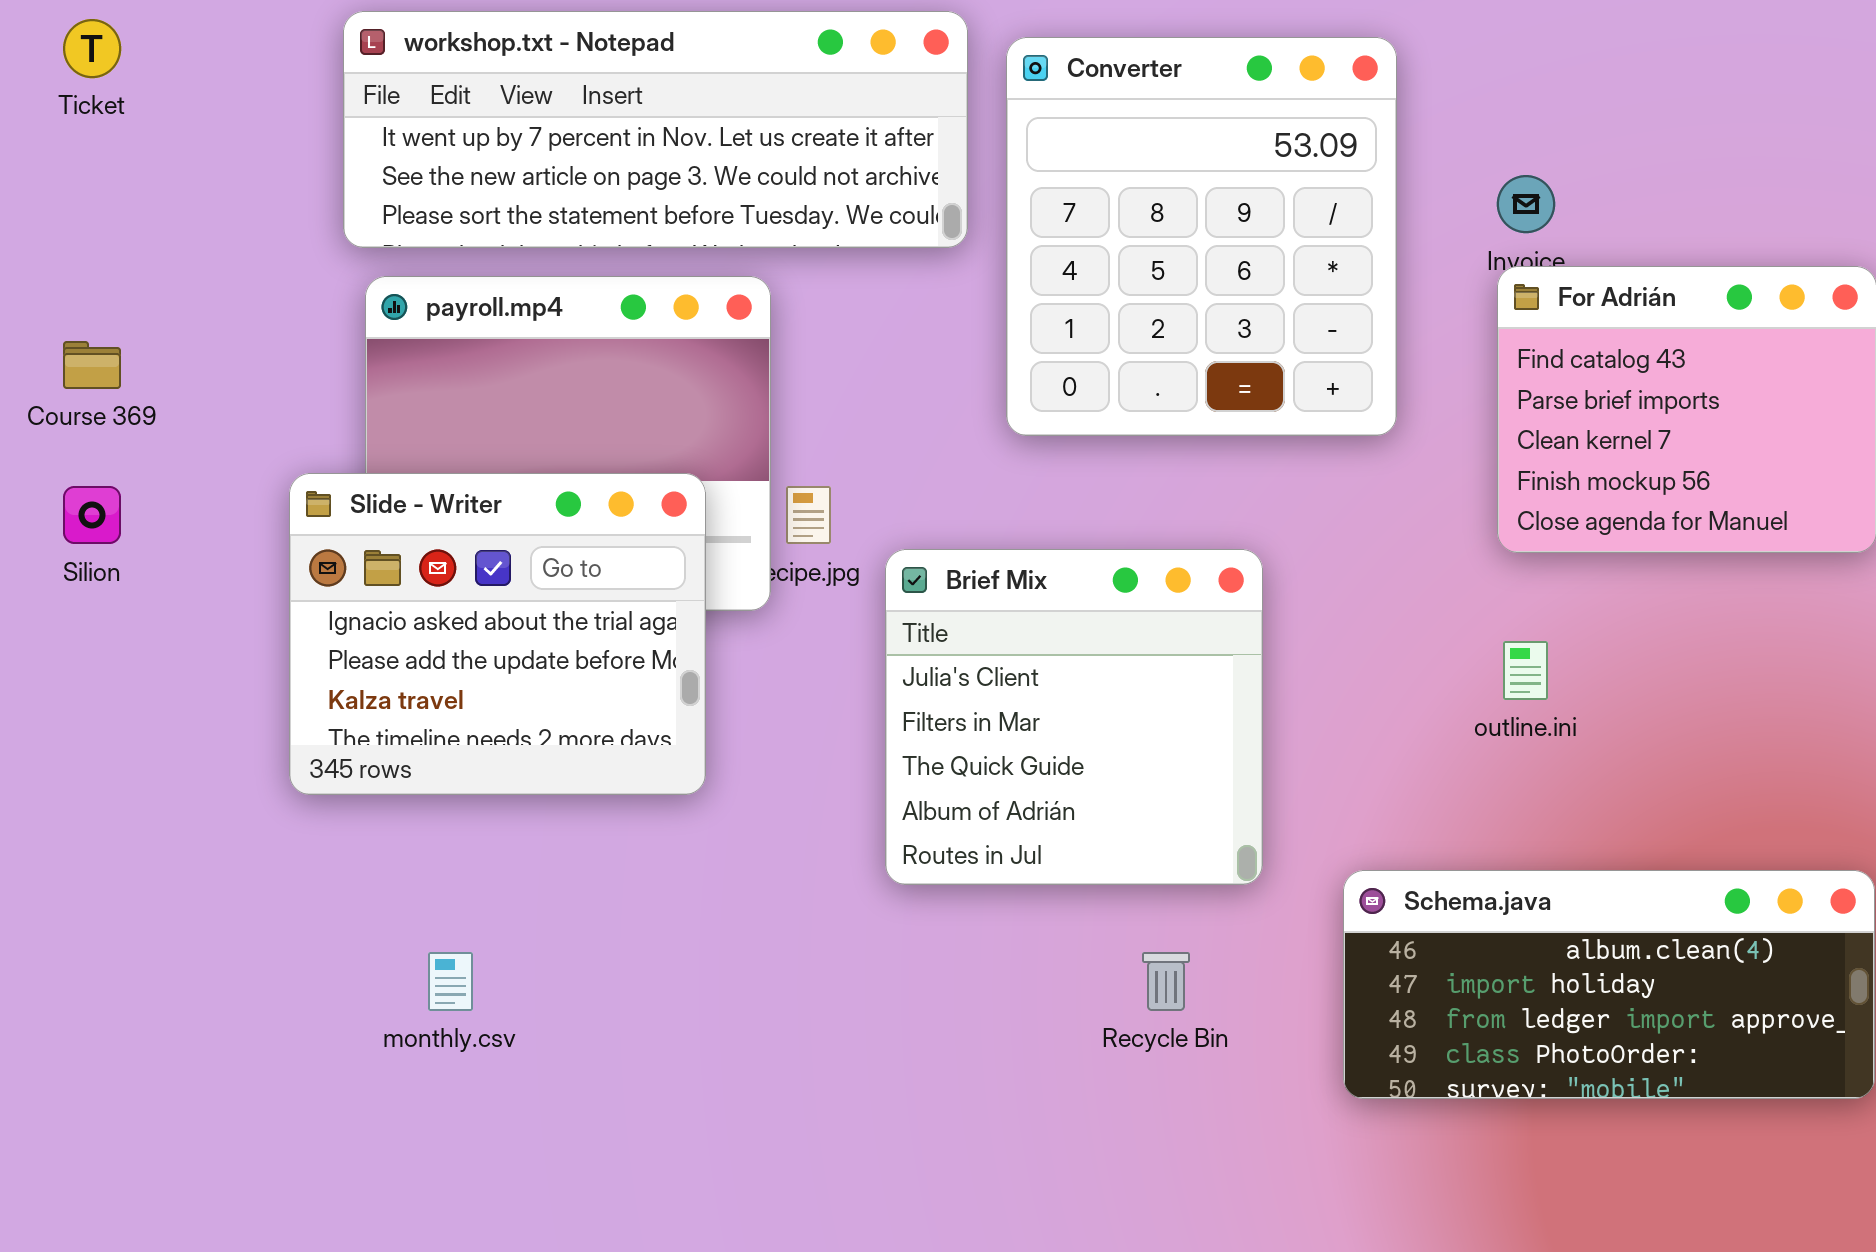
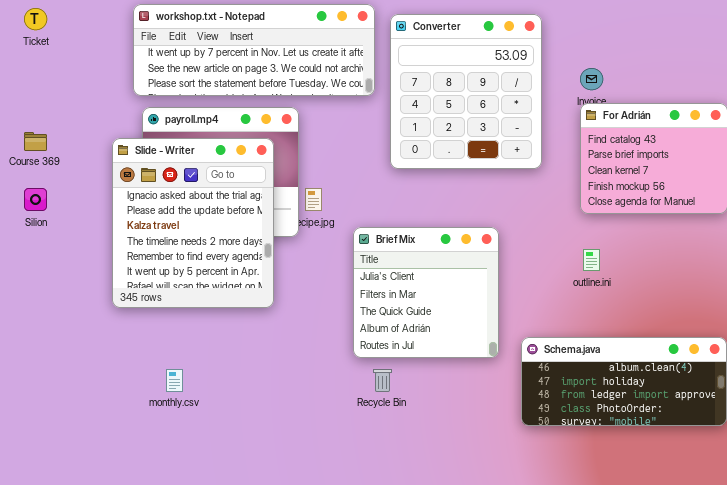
Slide - Writer: [289,473,706,795] -> [112,138,274,308], resized
Brief Mix: [885,549,1263,885] -> [353,227,499,358], moved
Recycle Bin: [1142,952,1190,1011] -> [373,369,392,392], moved

